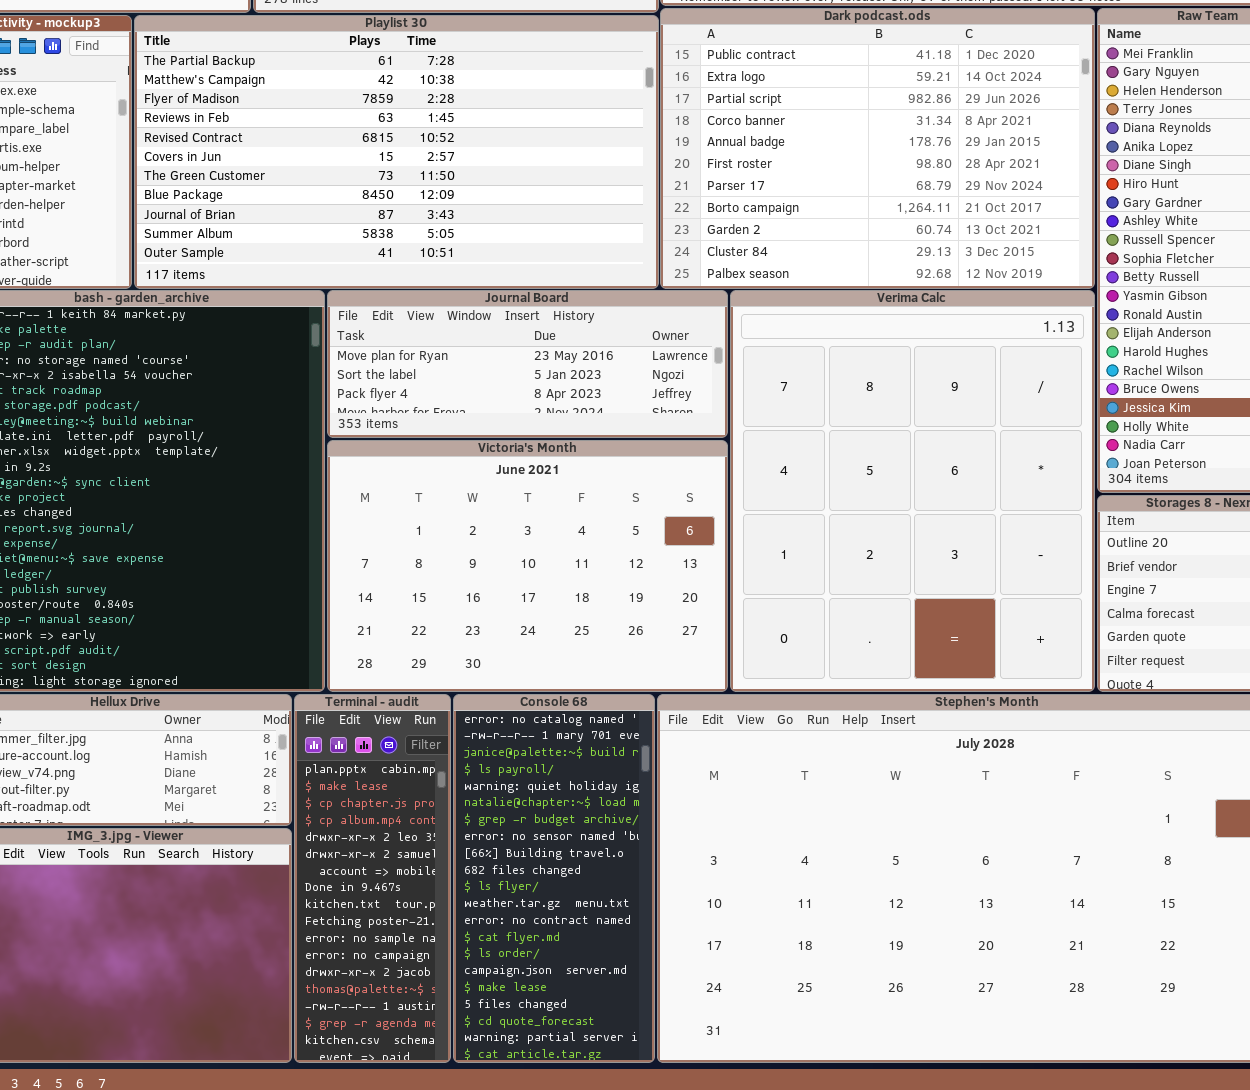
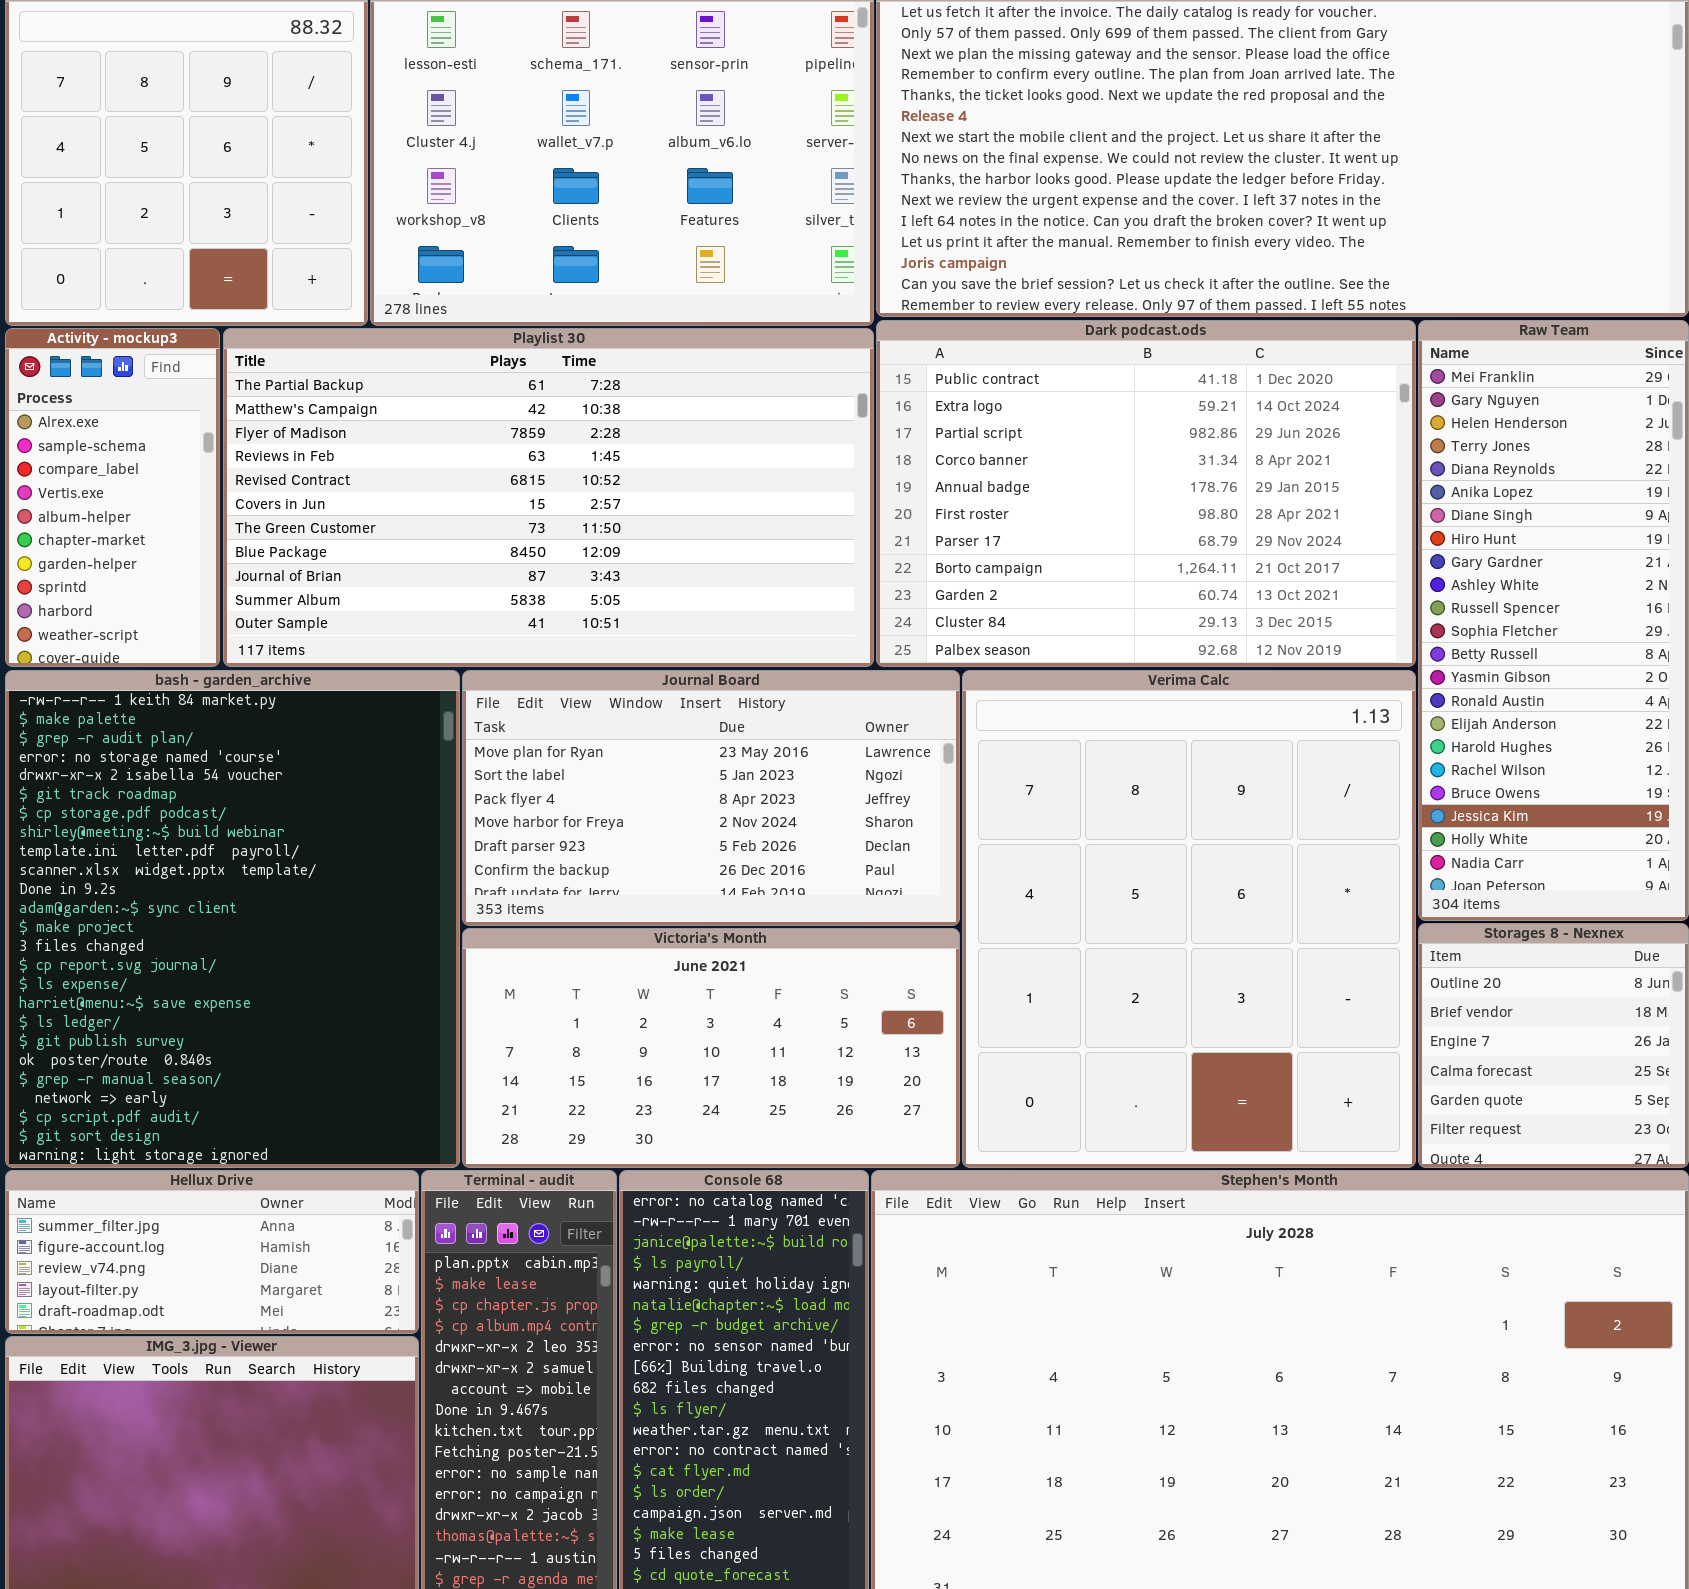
Journal Board: [327,290,728,438] -> [462,670,960,926], resized
Victoria's Month: [327,440,728,692] -> [462,928,960,1168], resized

